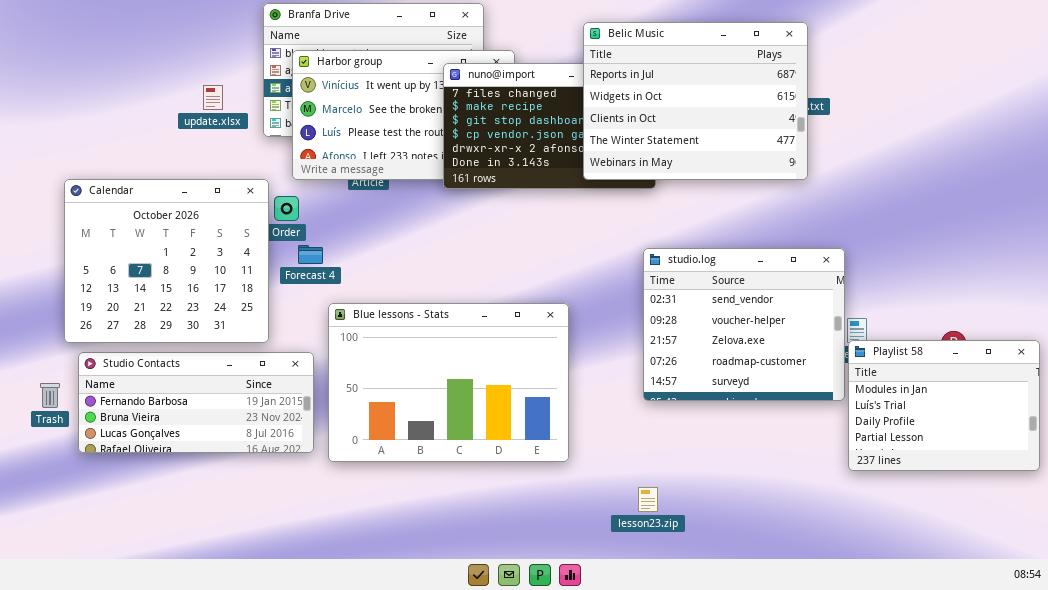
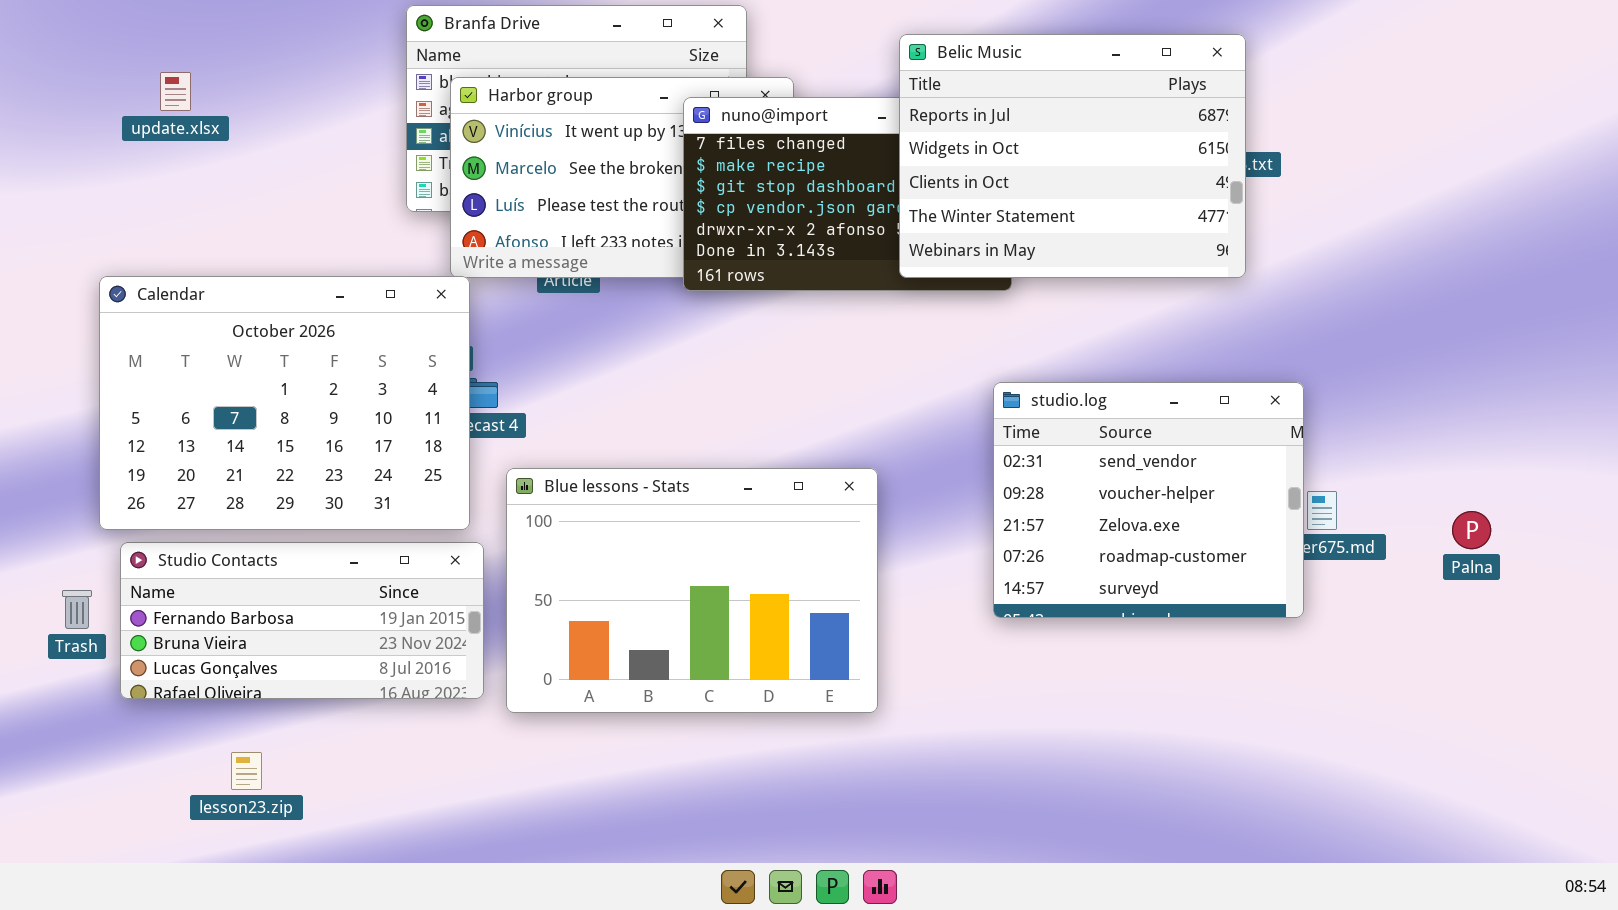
update.xlsx: [203,85,223,110] -> [160,72,191,111], moved
Calendar: [64,179,269,343] -> [99,276,470,530], resized
Playlist 58: [848,340,1040,471] -> none, closed
lesson23.zip: [638,487,658,512] -> [231,752,262,790], moved

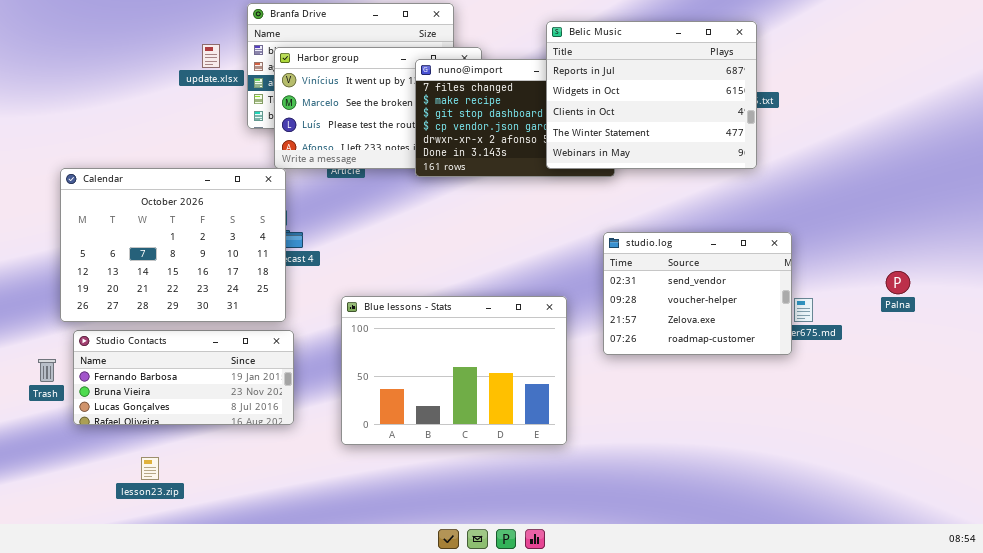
update.xlsx: [160,72,191,111] -> [202,44,220,68], moved
studio.log: [993,382,1304,618] -> [603,232,792,355], resized
Blue lessons - Stats: [506,468,878,713] -> [341,296,567,445], moved
Palna: [1452,511,1491,549] -> [886,271,910,294], moved

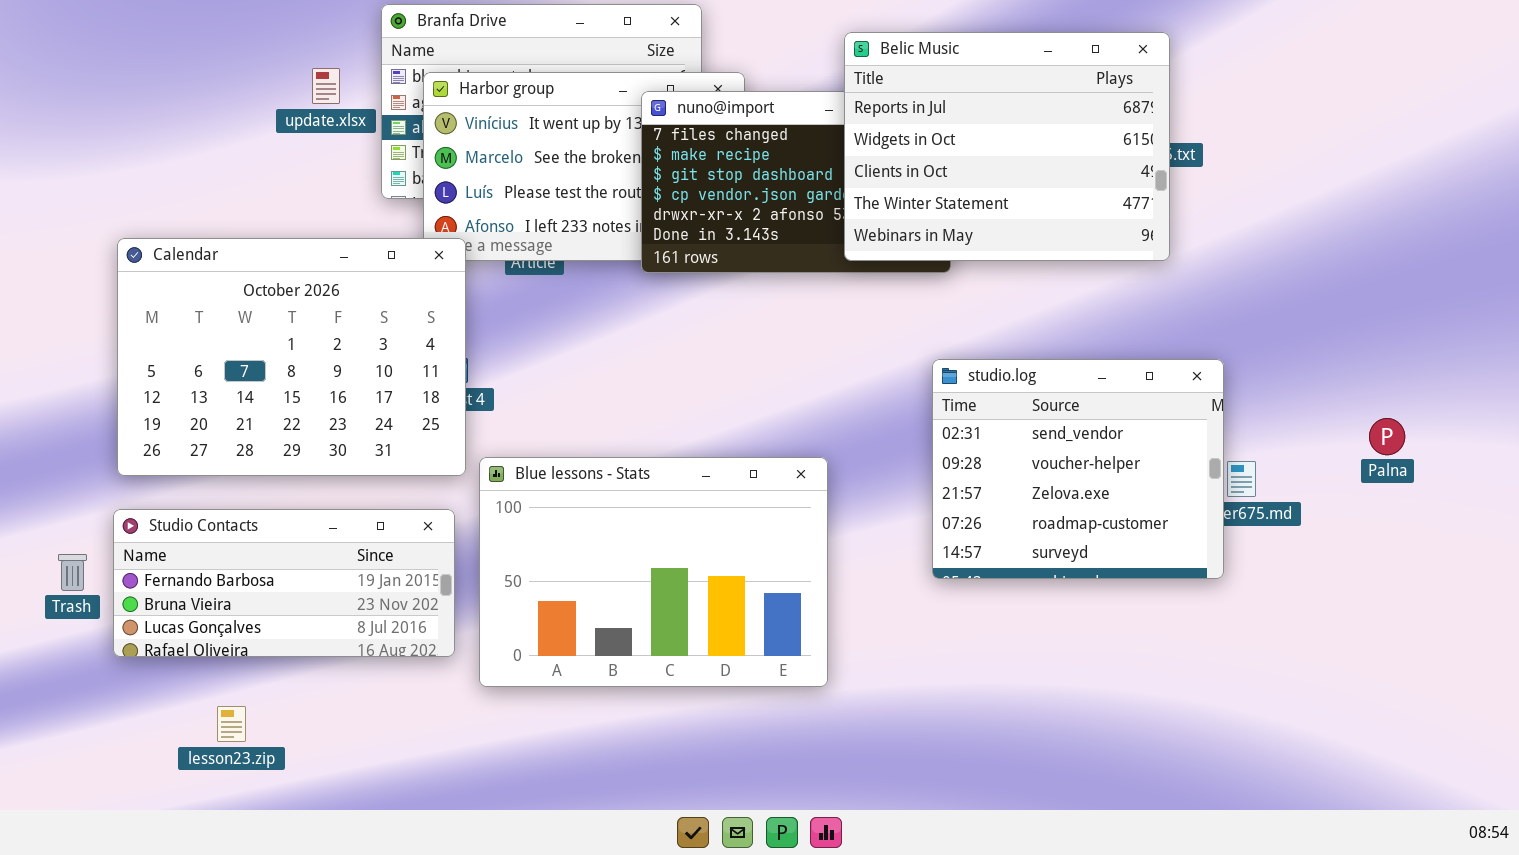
Calendar: [60,168,286,322] -> [117,238,466,476], moved
studio.log: [603,232,792,355] -> [932,359,1224,579], resized
Blue lessons - Stats: [341,296,567,445] -> [479,457,828,687], moved

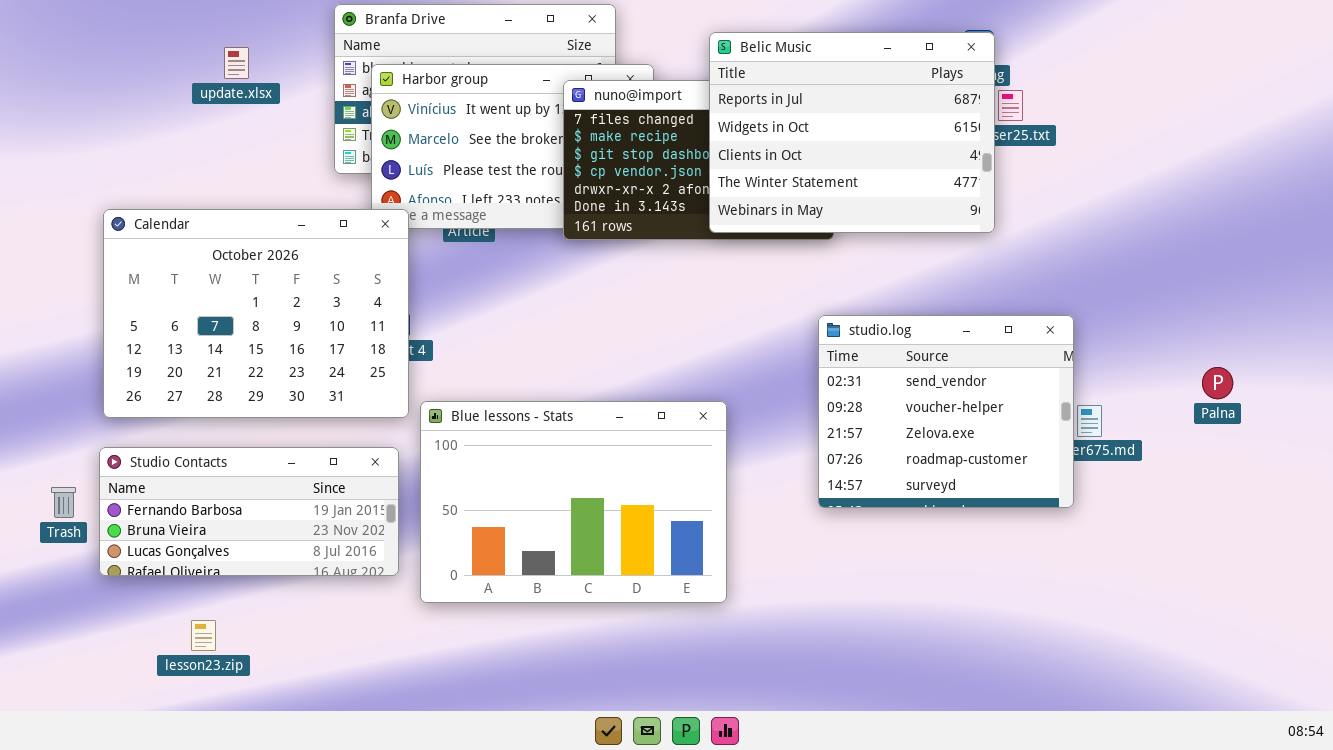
Belic Music: [844,32,1170,261] -> [709,32,995,233], moved
update.xlsx: [312,68,340,104] -> [224,47,249,79], moved

